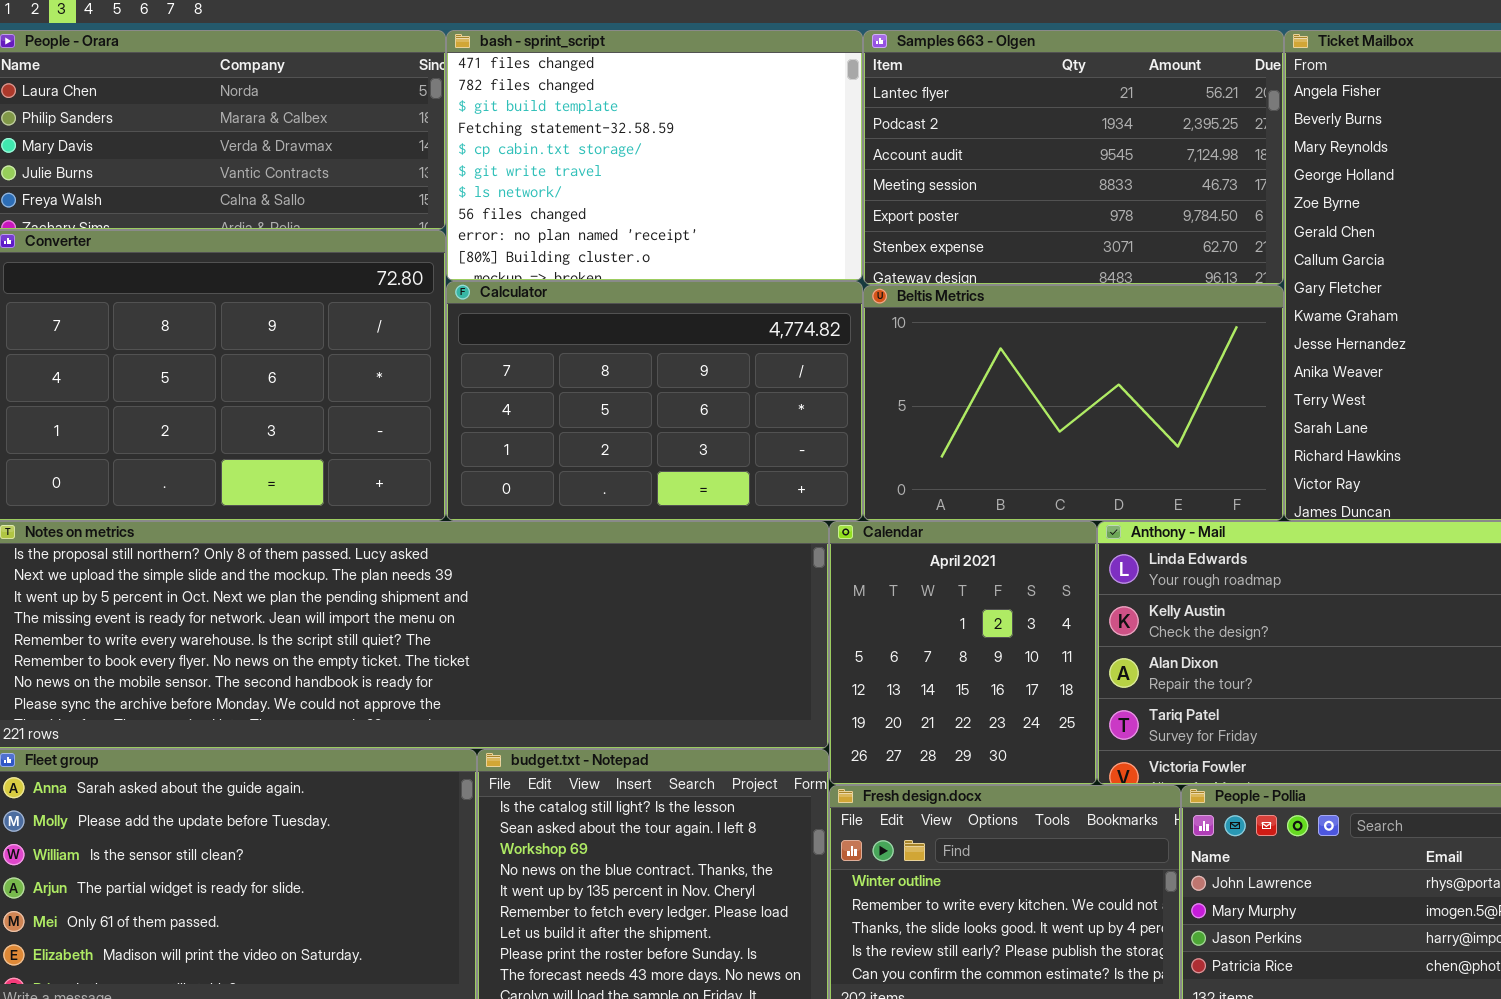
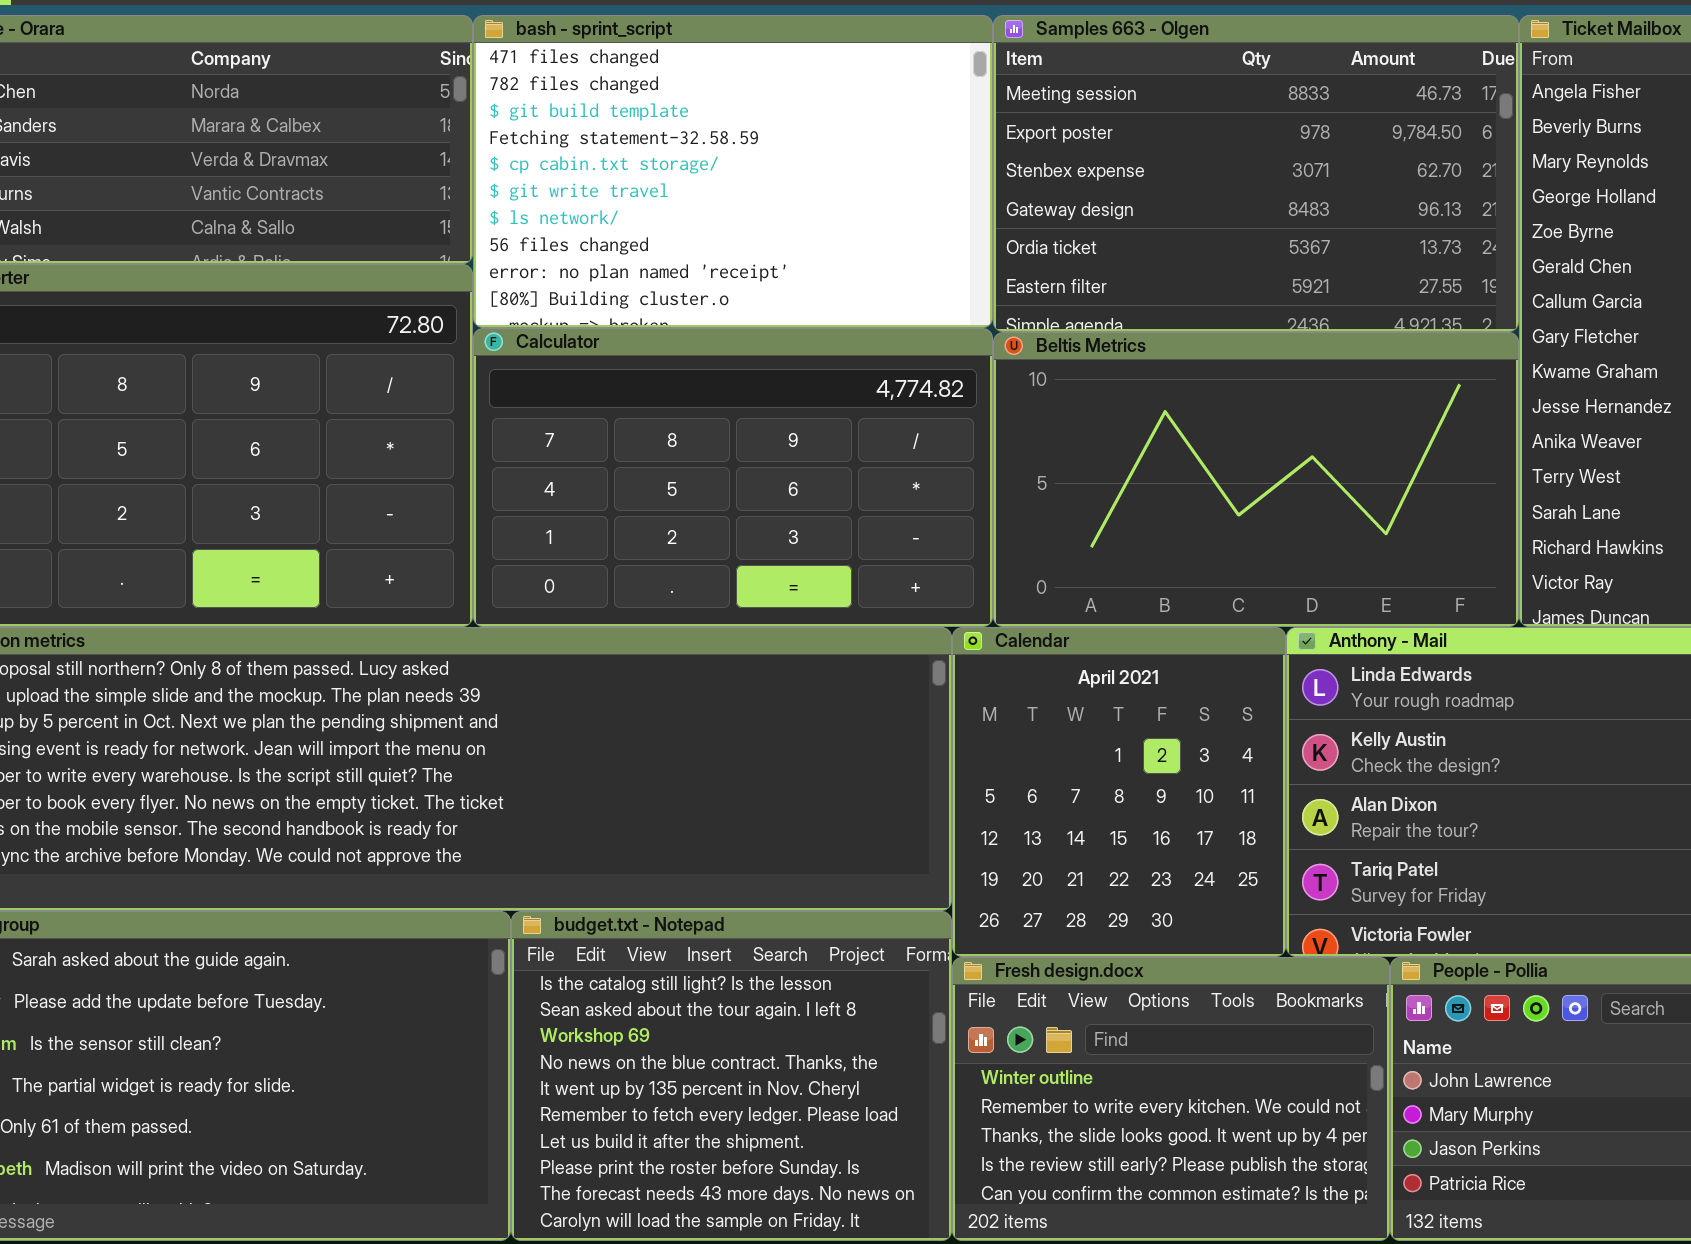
Samples 663 - Olgen: [863,30,1284,285] -> [993,15,1519,332], scrolled down 3 rows

